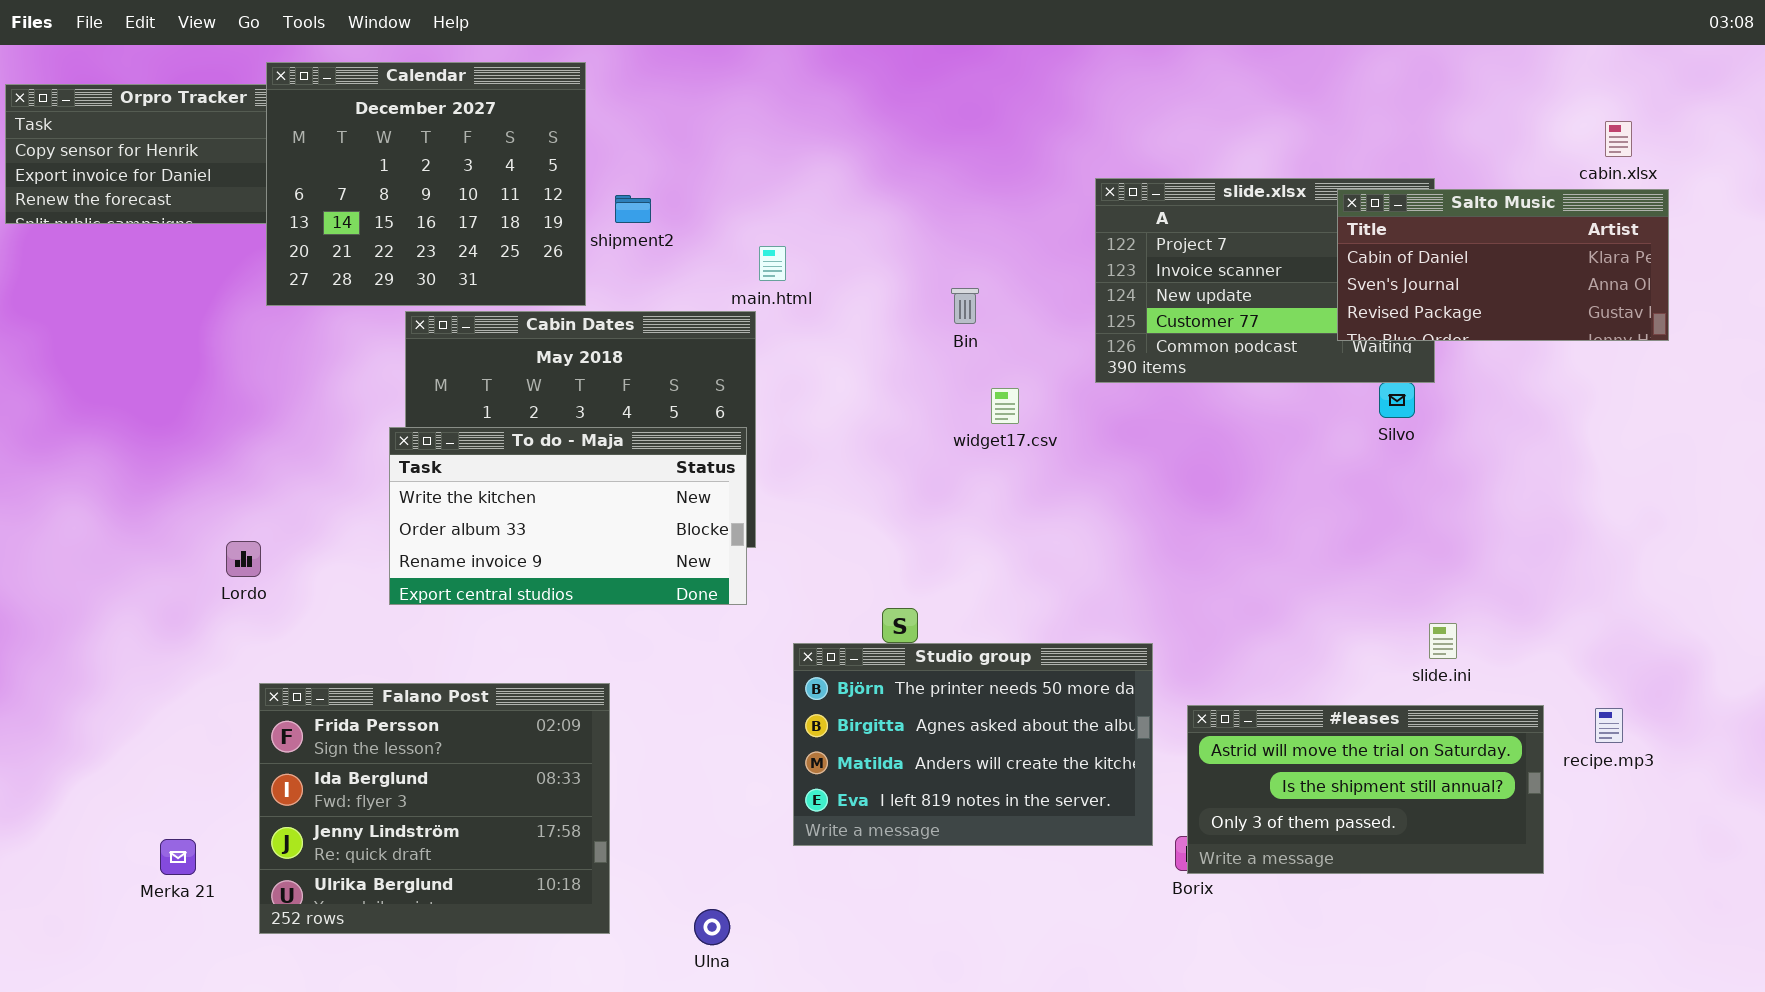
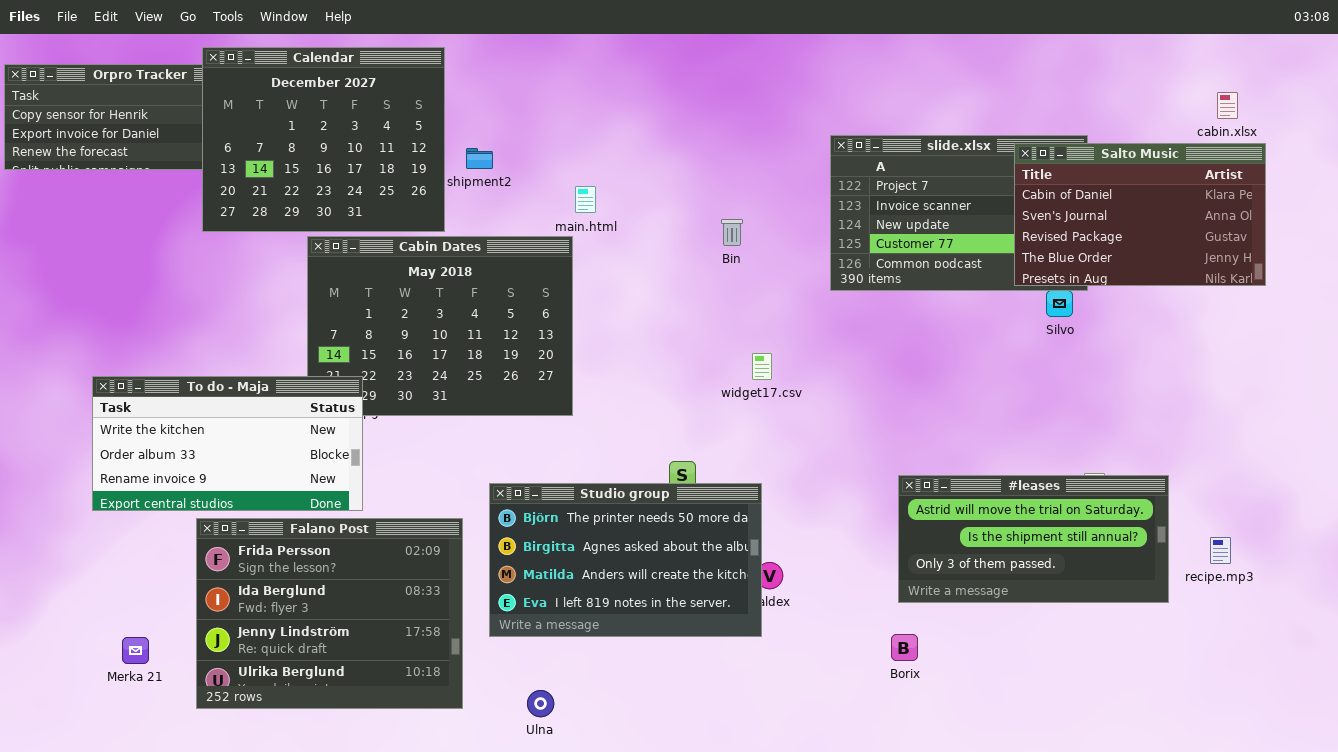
Salto Music: [1337,189,1669,341] -> [1014,143,1266,286], resized
widget17.csv: [991,388,1019,424] -> [752,353,772,380], moved
To do - Maja: [389,427,747,605] -> [92,376,363,511], moved
Studio group: [793,643,1153,846] -> [489,483,762,637], moved
#leases: [1187,705,1544,874] -> [898,475,1169,603], moved

